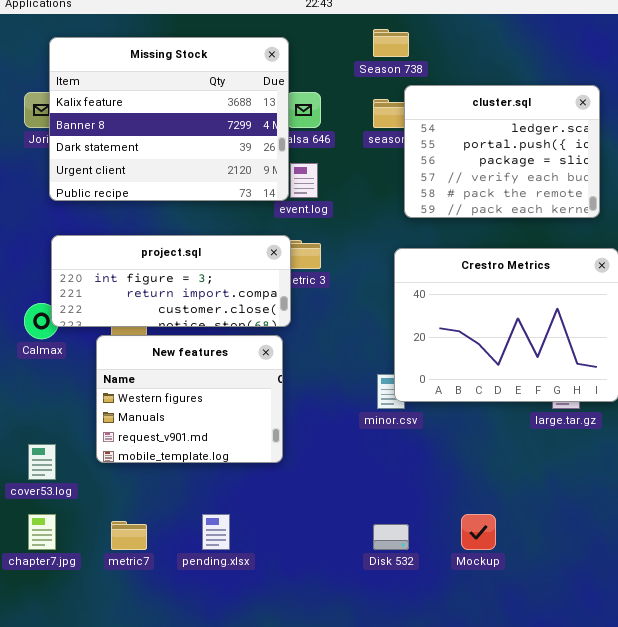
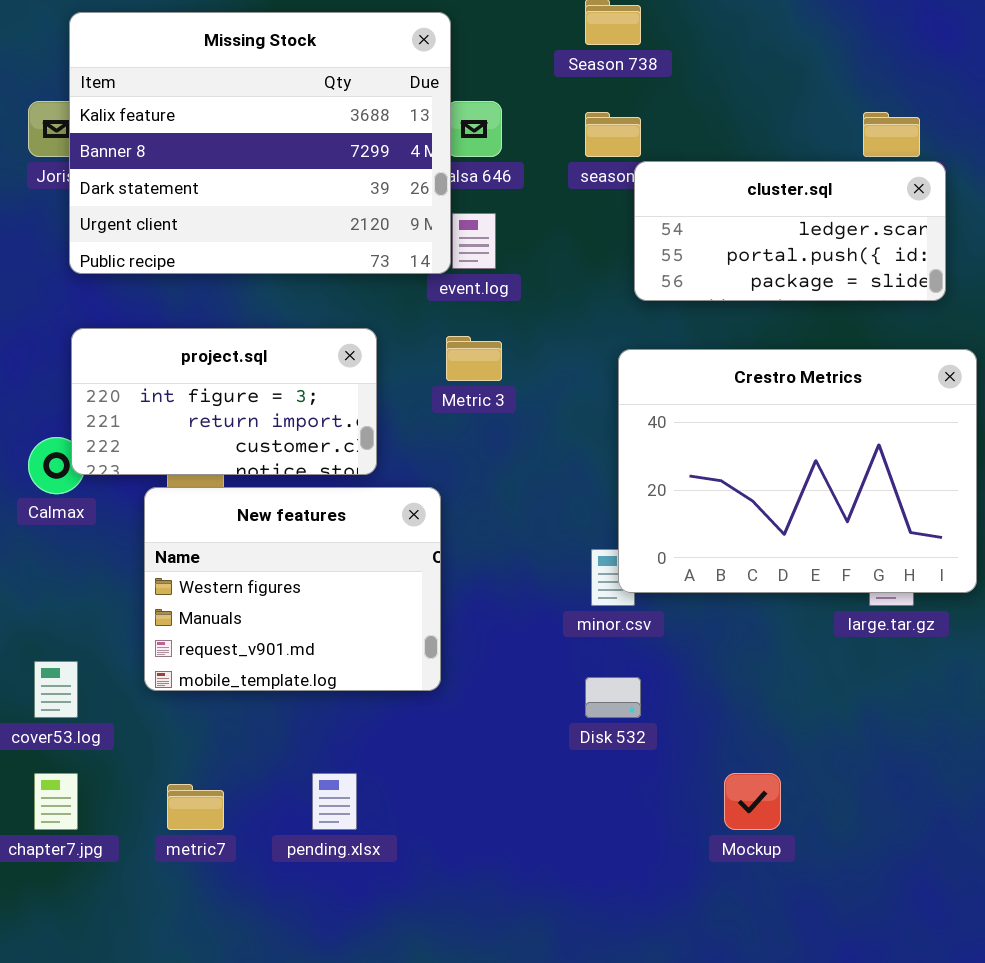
cluster.sql: [404,85,600,218] -> [634,161,946,301], resized
project.sql: [51,235,291,327] -> [71,328,377,475], resized
Disk 532: [373,524,409,550] -> [585,677,641,718], moved

